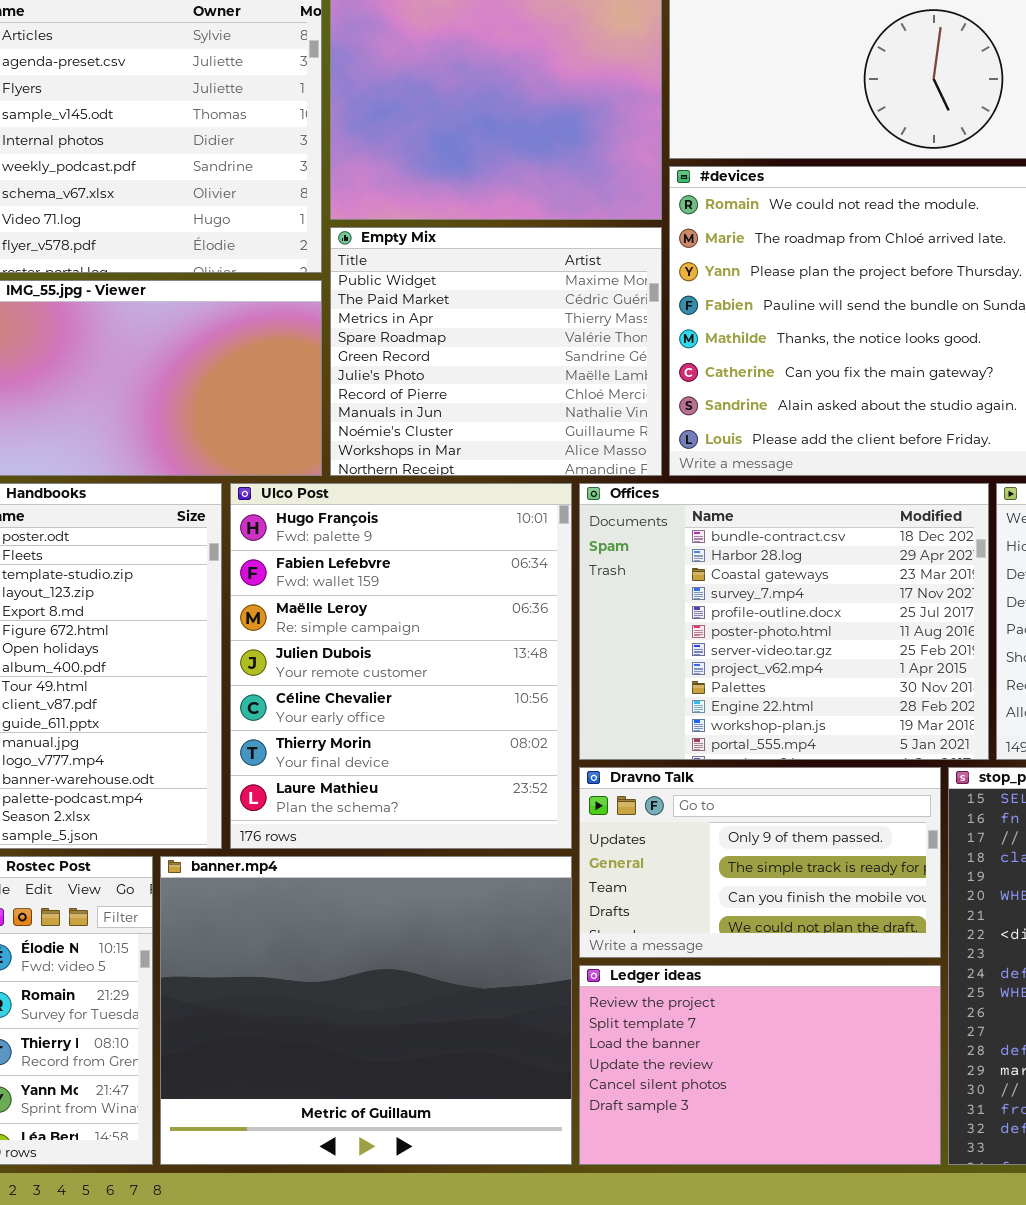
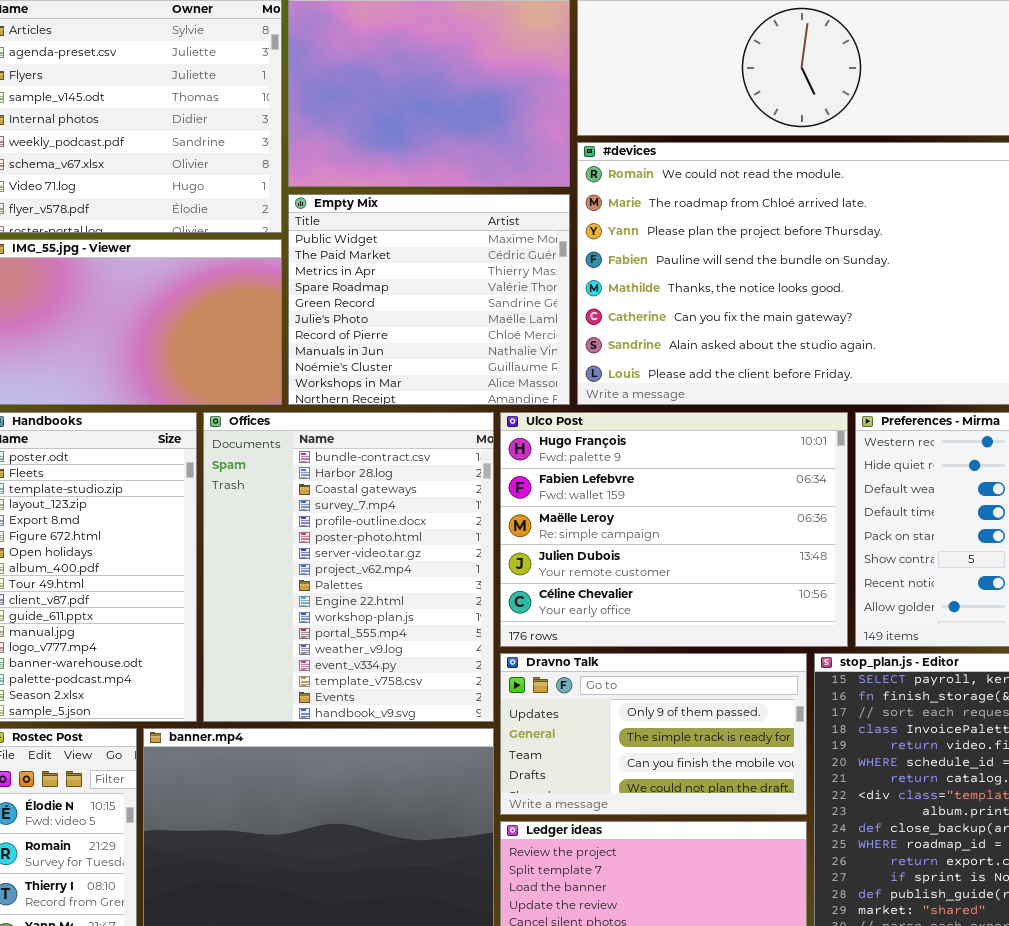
Ulco Post: [230,483,572,849] -> [500,412,848,647], moved, resized
Offices: [579,483,989,760] -> [203,412,494,722], moved, resized

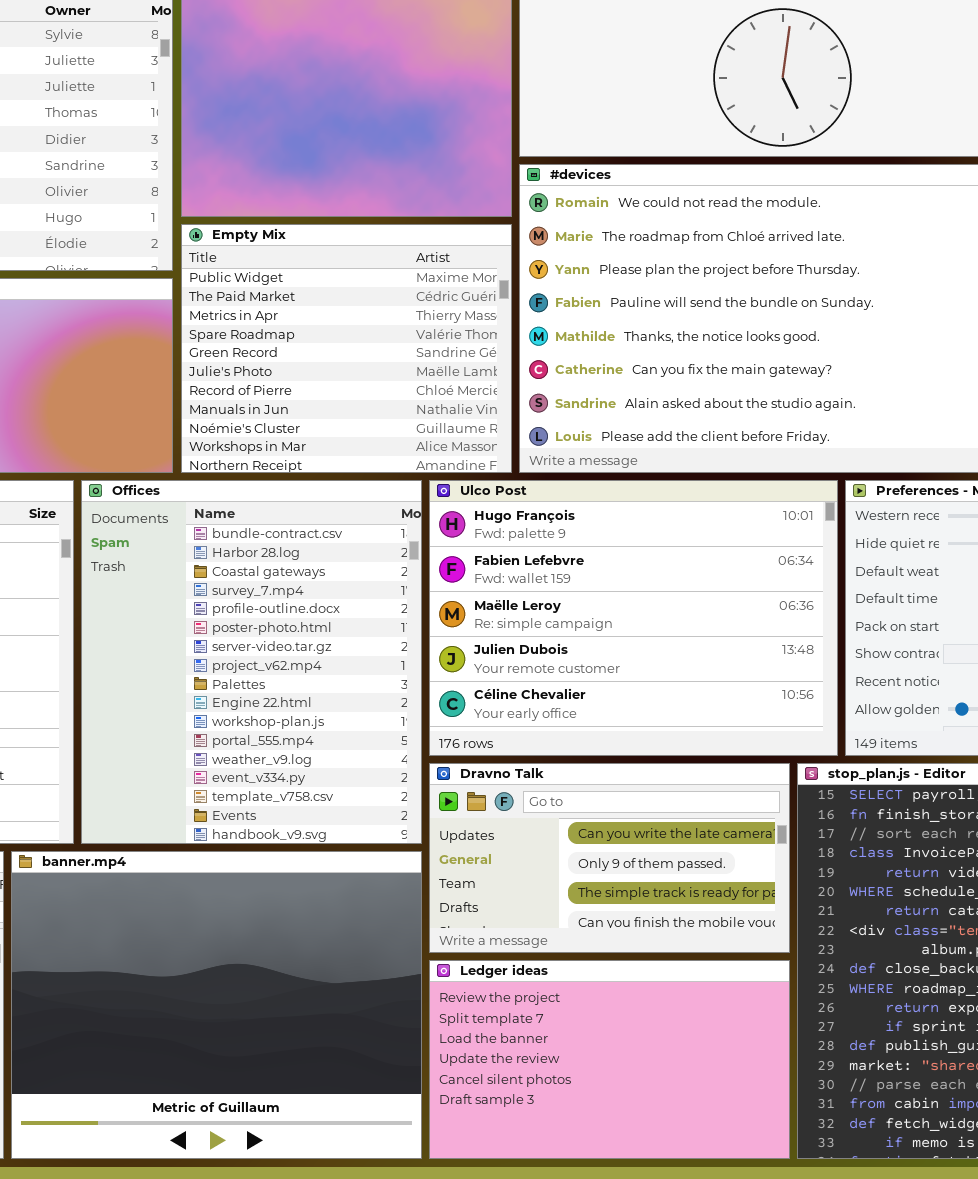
Dravno Talk: [500,653,807,815] -> [429,763,790,953], scrolled up 1 row

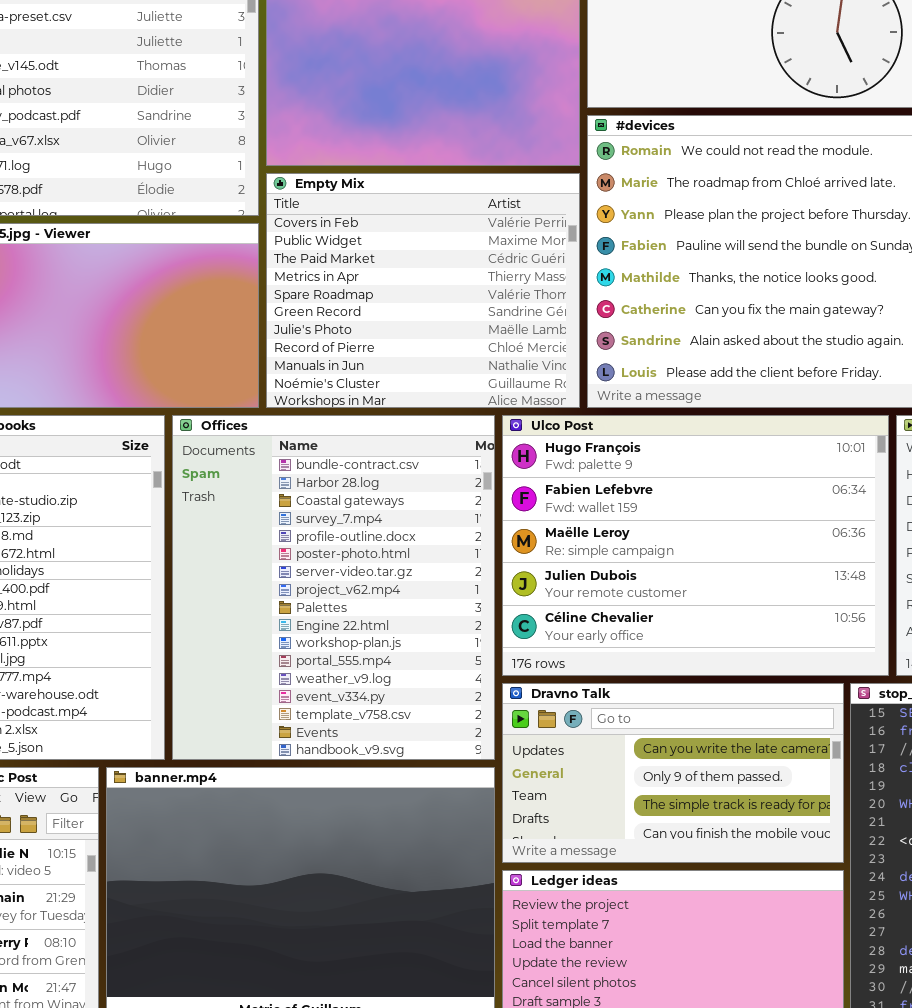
Empty Mix: [181,224,512,473] -> [266,173,580,408], scrolled up 1 row

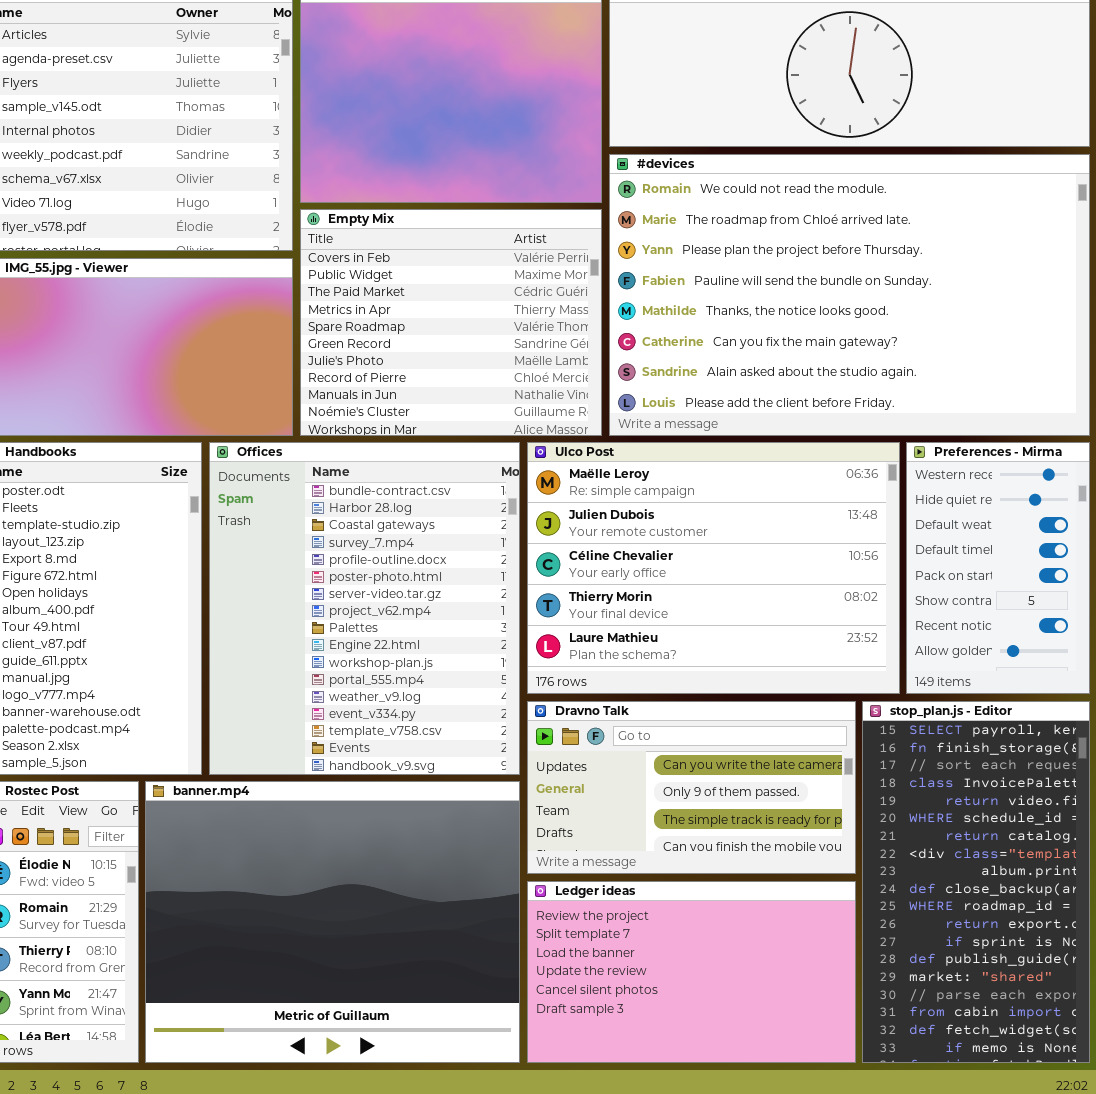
Ulco Post: [502,415,889,676] -> [527,442,900,694], scrolled down 2 rows

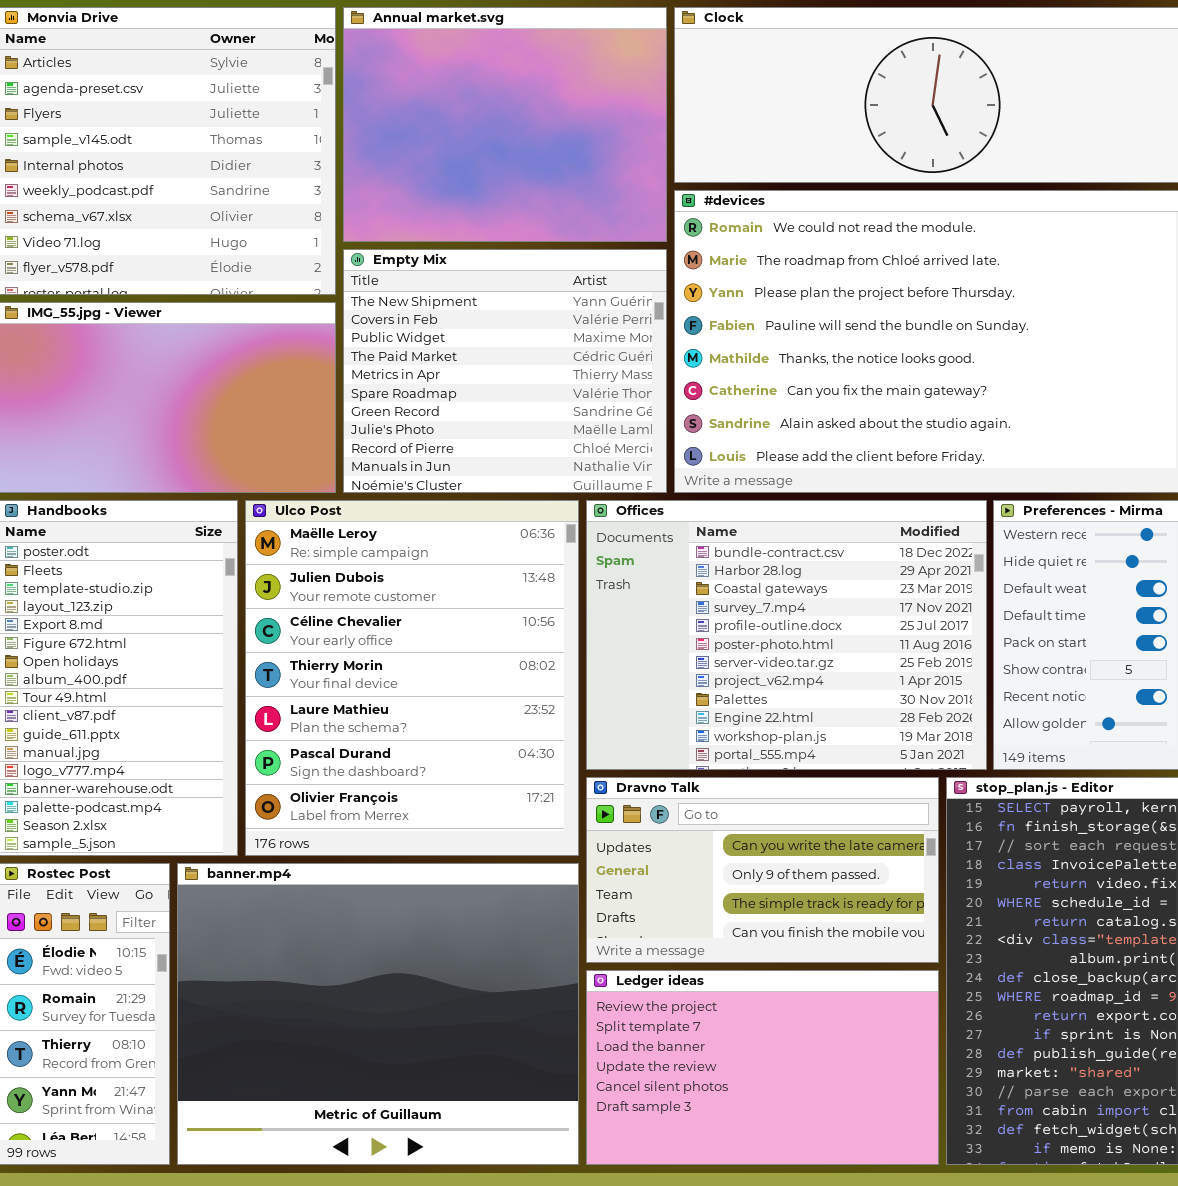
Empty Mix: [300,209,602,436] -> [343,249,667,493], scrolled up 1 row
Offices: [209,442,520,775] -> [586,500,987,770], moved, resized
Ulco Post: [527,442,900,694] -> [245,500,579,856], moved, resized

